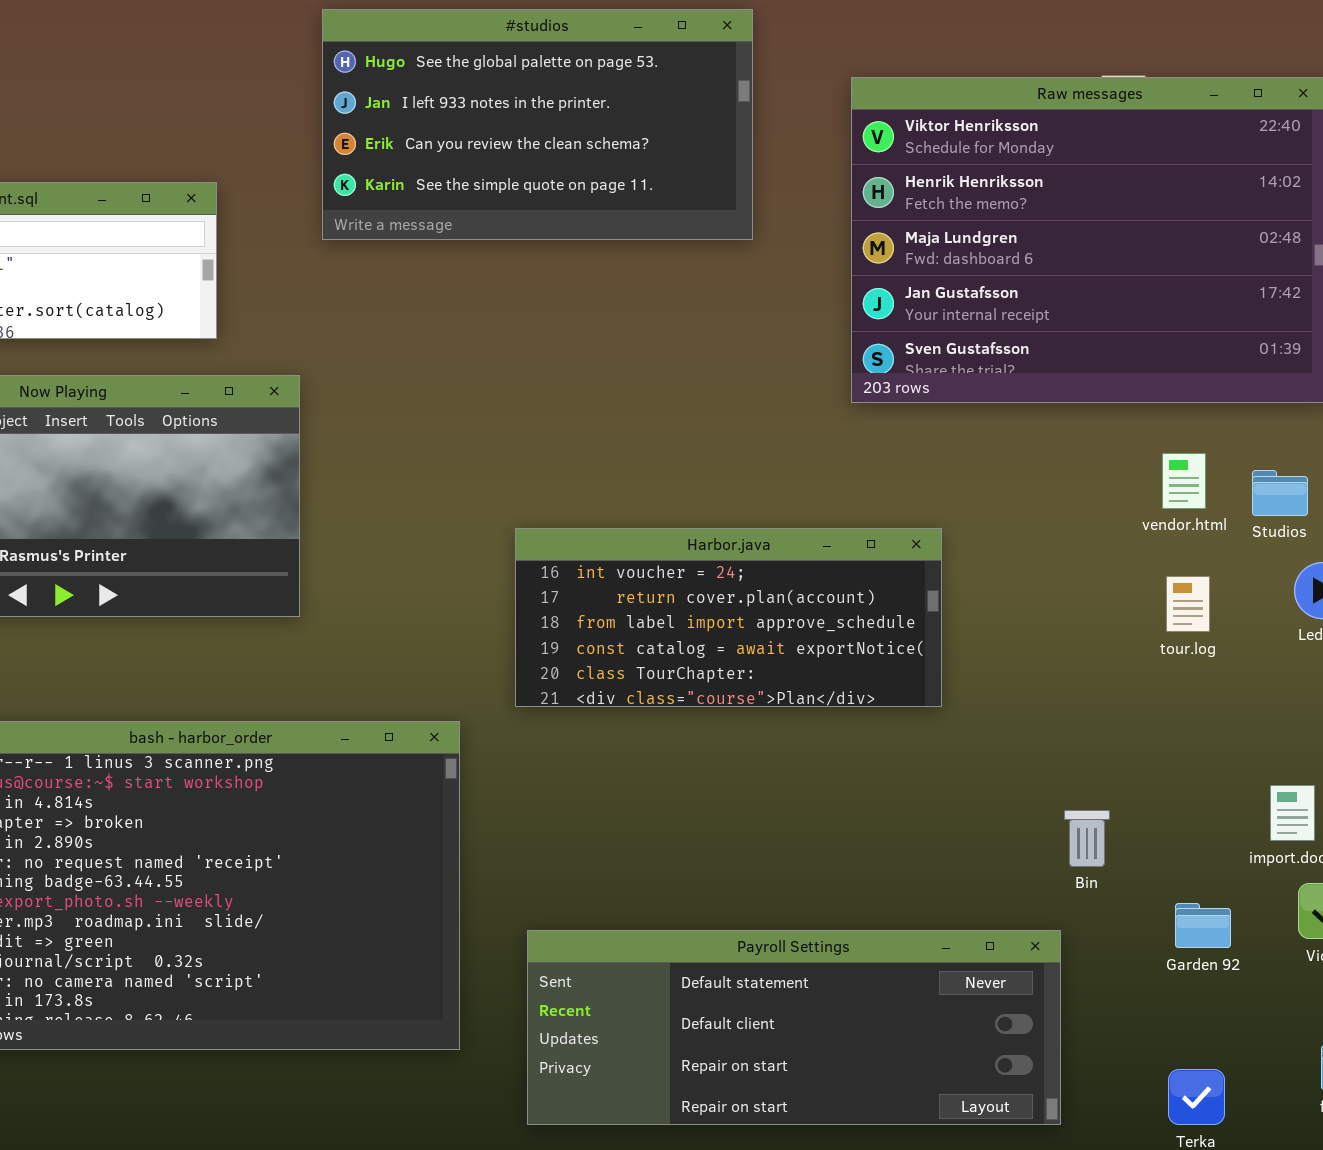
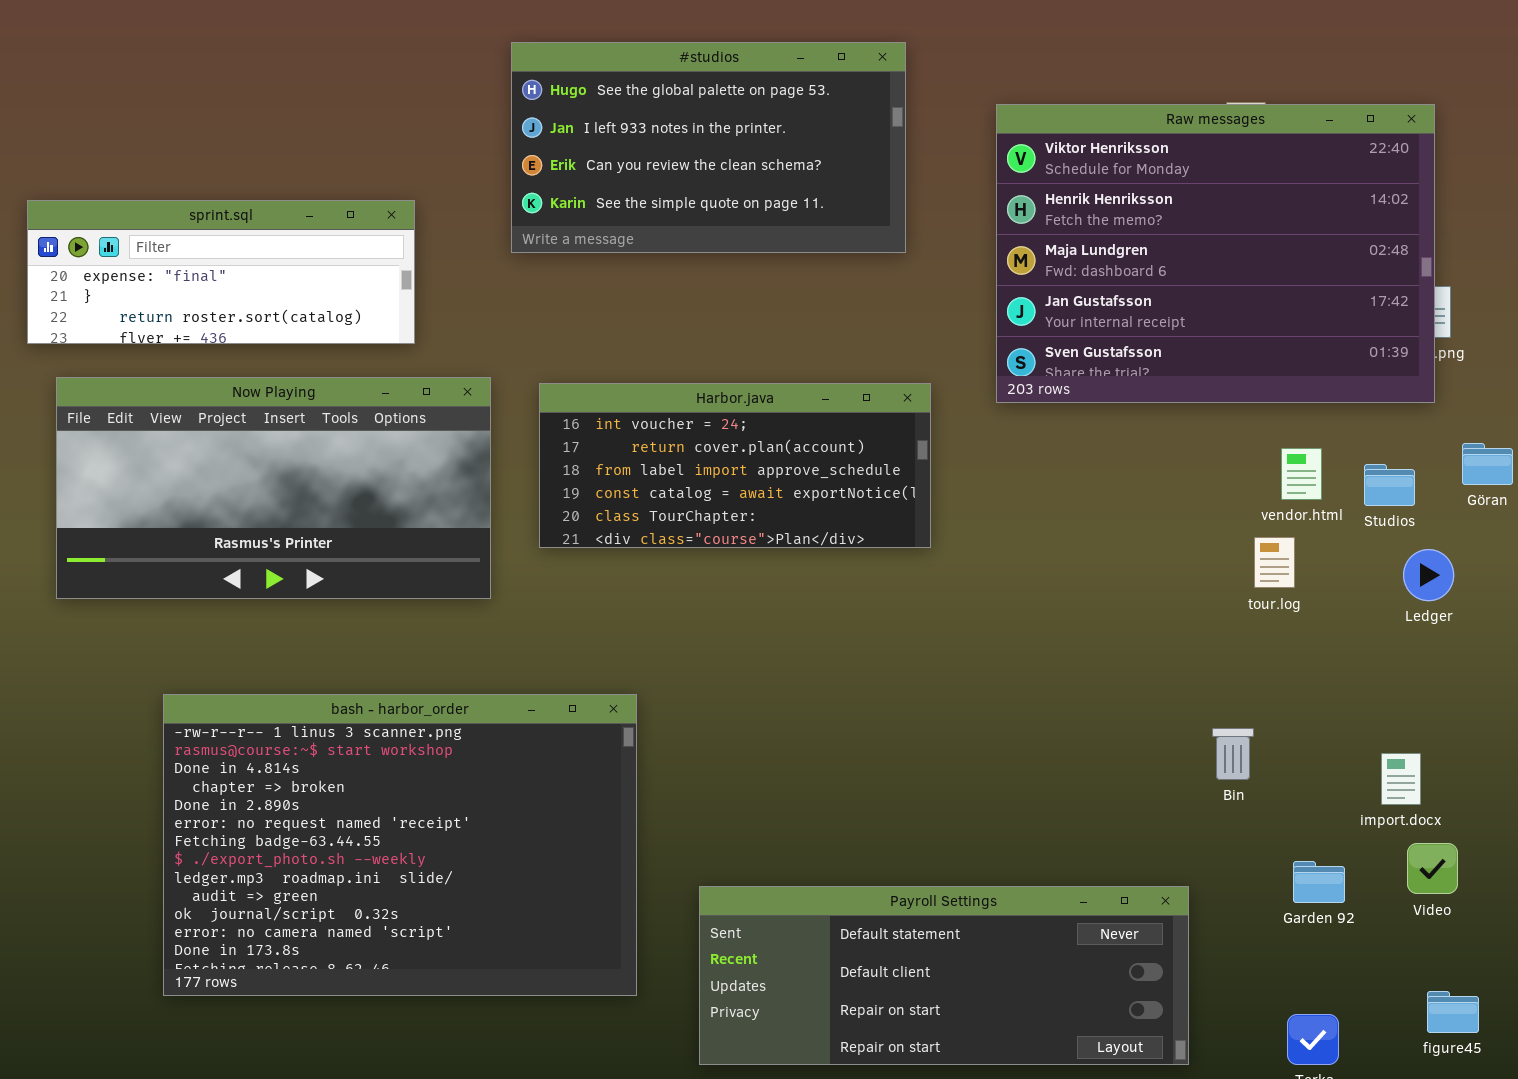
Harbor.java: [515,528,942,707] -> [539,383,931,548], moved
tour.log: [1166,576,1210,632] -> [1254,537,1295,588], moved
Bin: [1064,810,1110,867] -> [1212,728,1254,780], moved

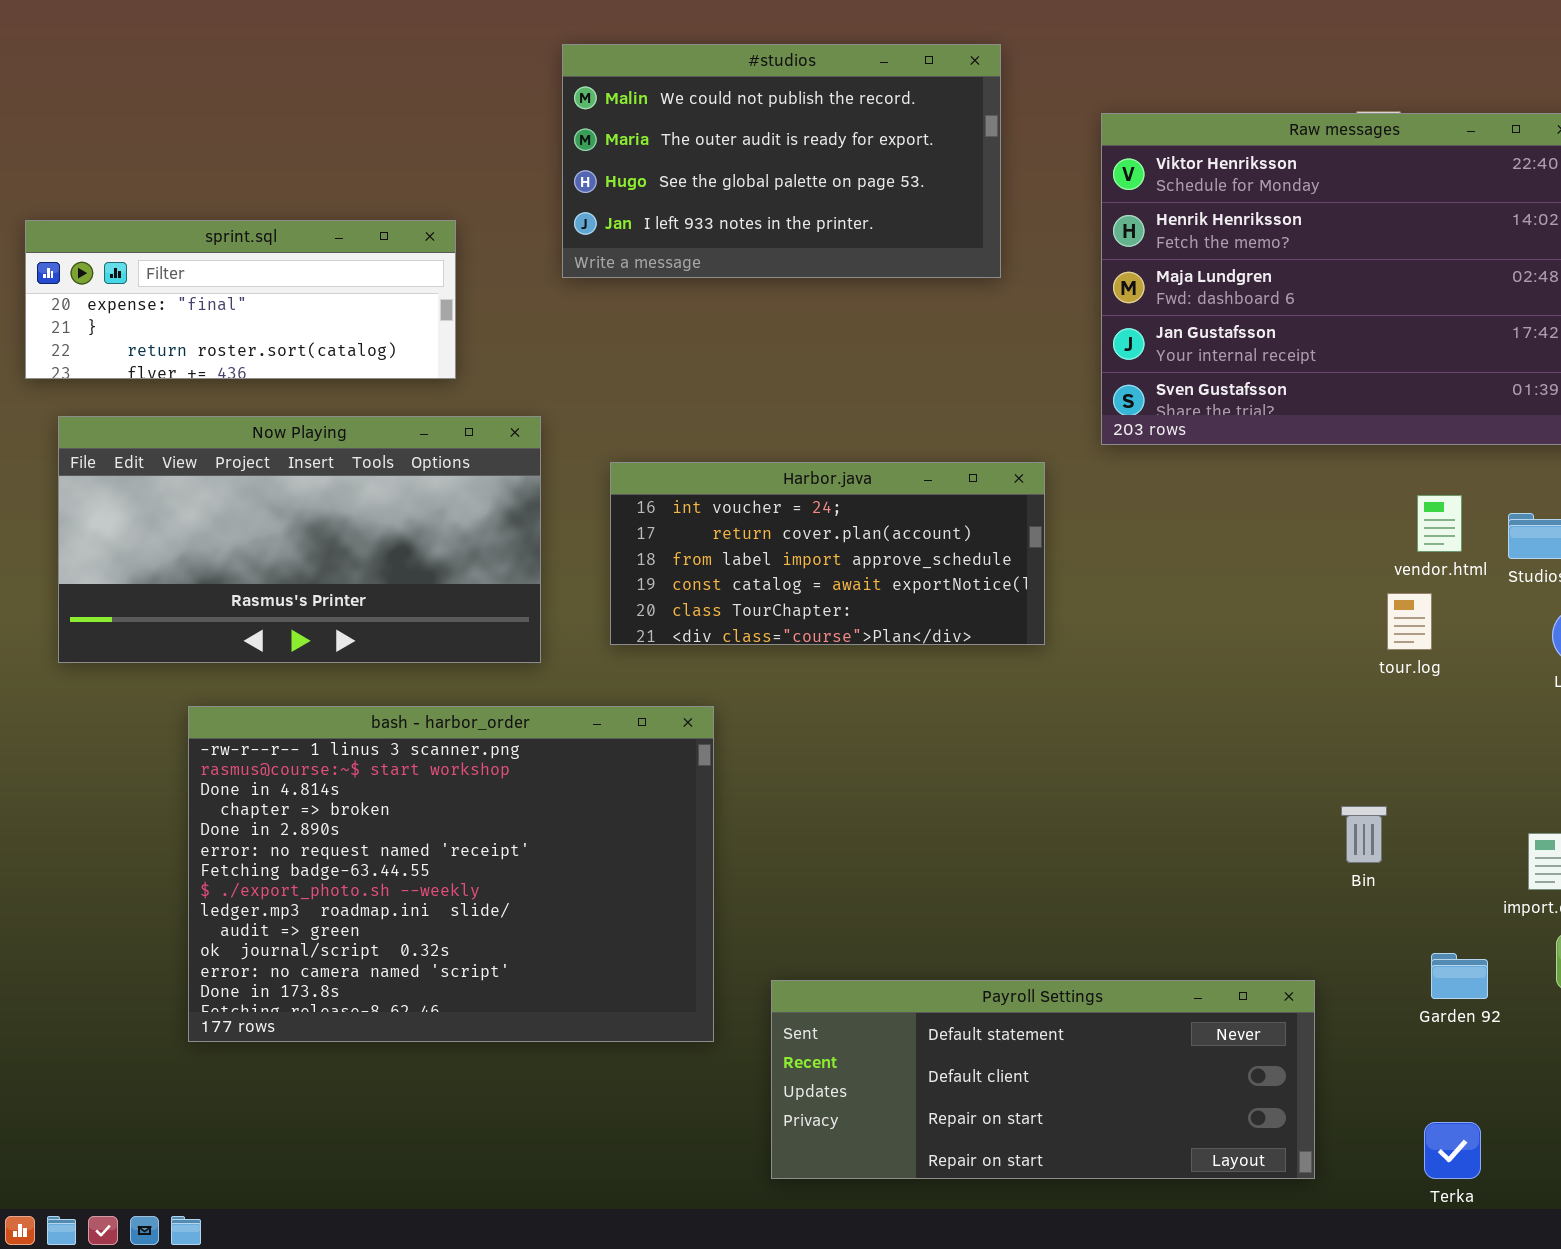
#studios: [511,42,906,253] -> [562,44,1001,278], scrolled up 2 rows
Harbor.java: [539,383,931,548] -> [610,462,1045,645], moved
bash - harbor_order: [163,694,637,996] -> [188,706,714,1042], moved

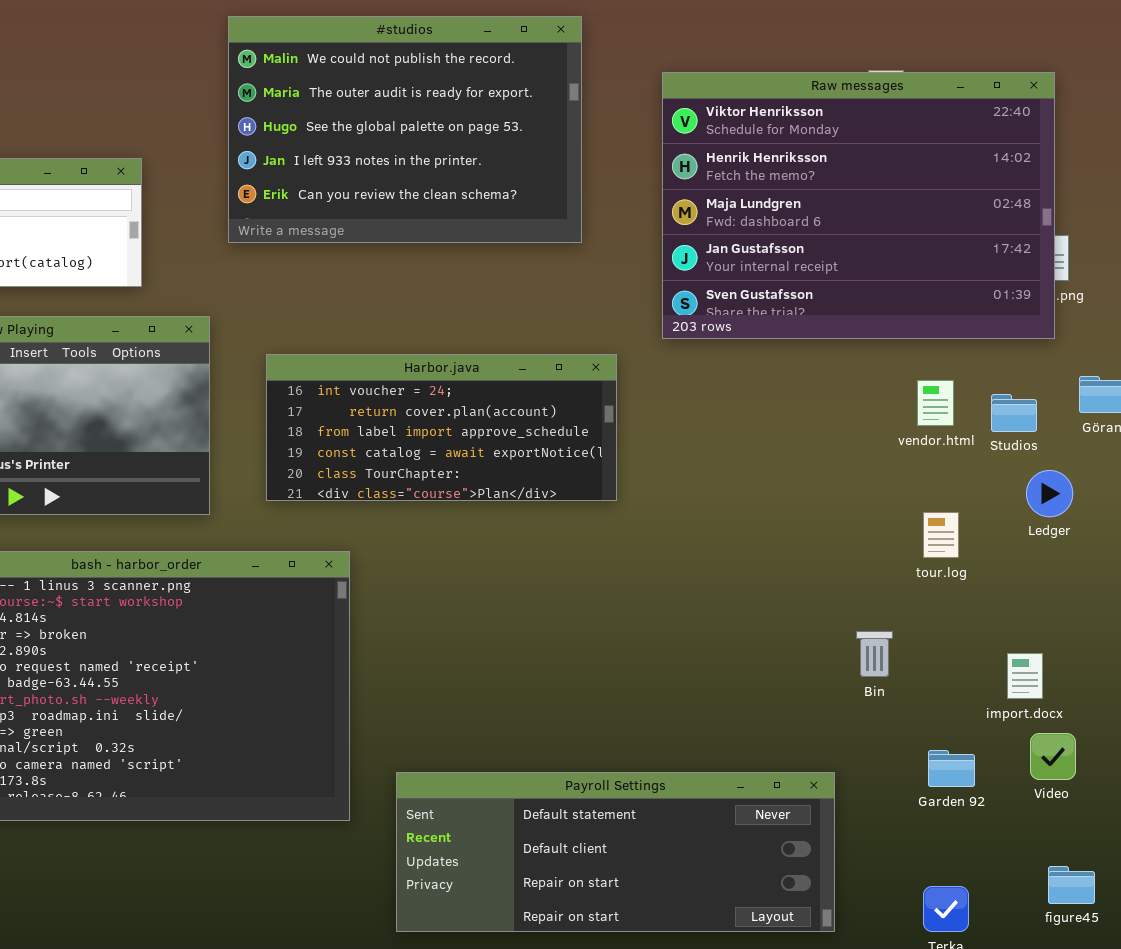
#studios: [562,44,1001,278] -> [228,16,582,243], resized
tour.log: [1387,593,1432,650] -> [923,512,959,558], moved

